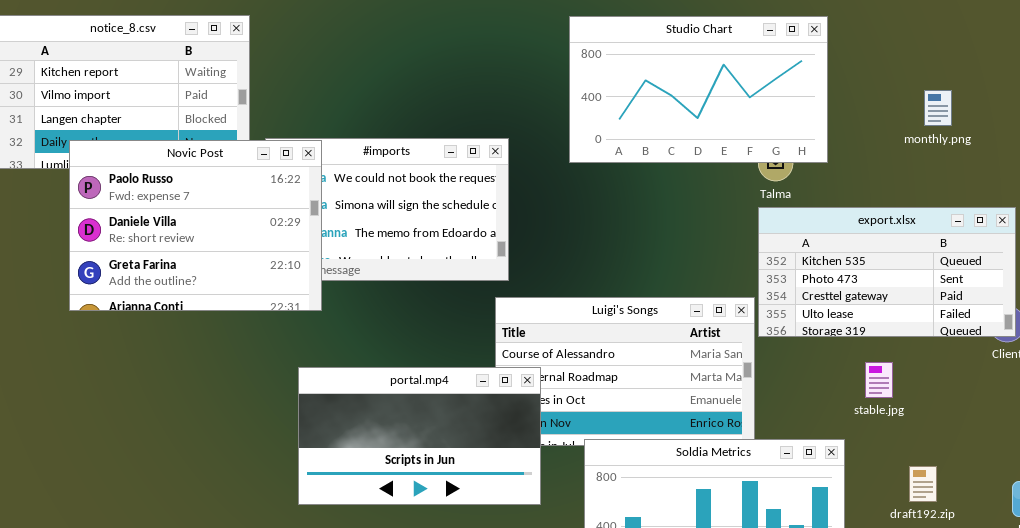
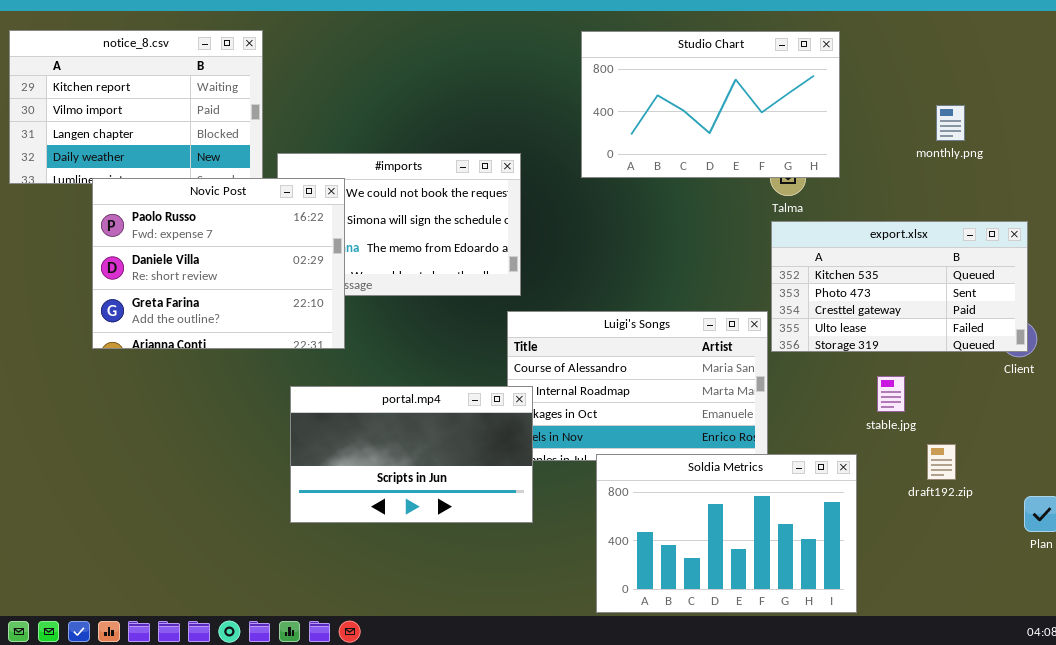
Novic Post: [69,140,322,311] -> [92,178,345,349], moved
portal.mp4: [298,367,541,505] -> [290,386,533,523], moved
draft192.zip: [909,466,937,502] -> [927,444,956,480], moved

